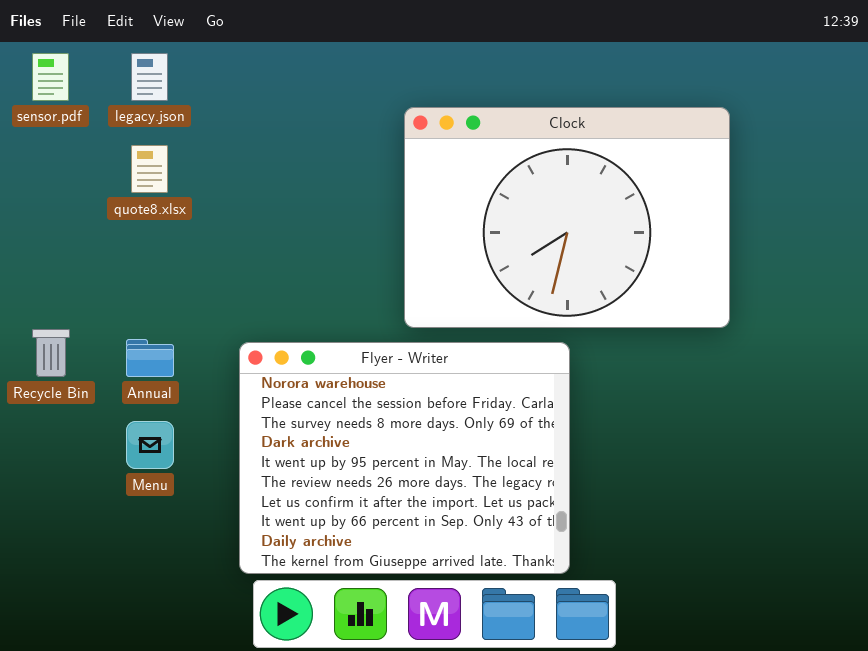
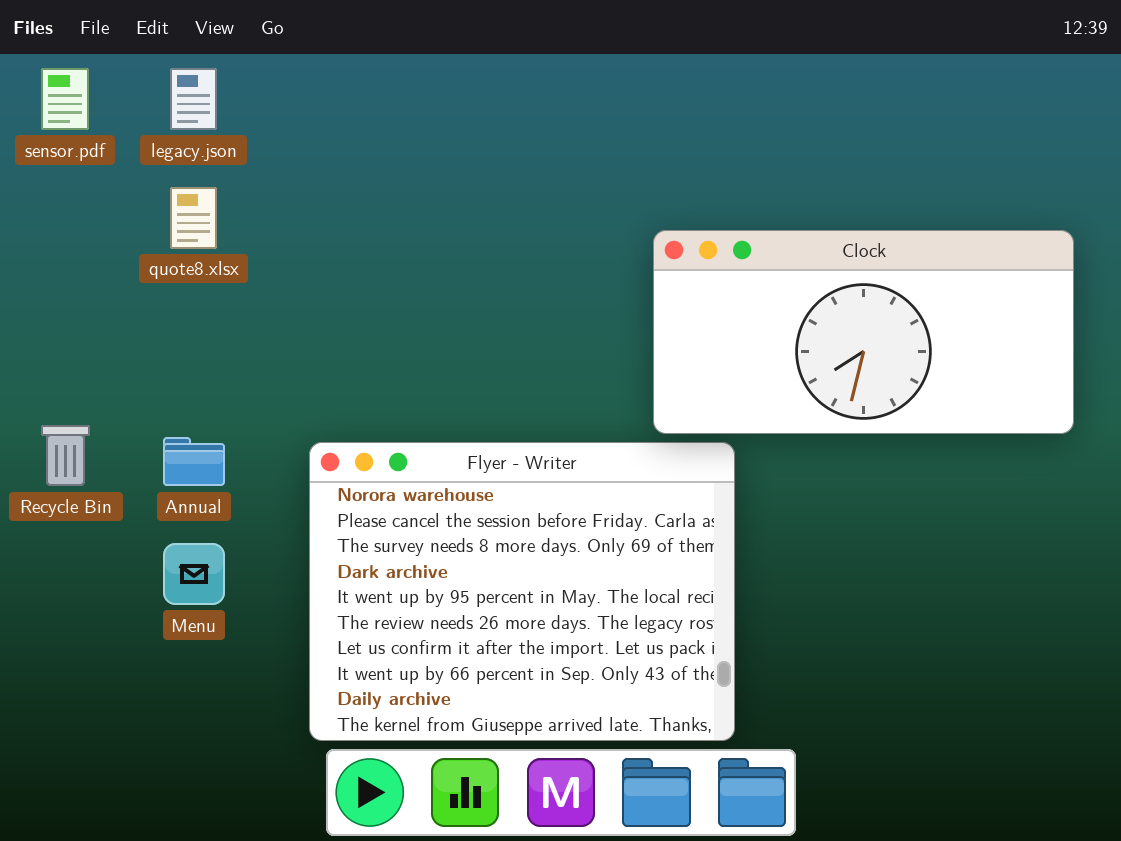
Clock: [404,107,730,328] -> [653,230,1074,434], moved, resized

